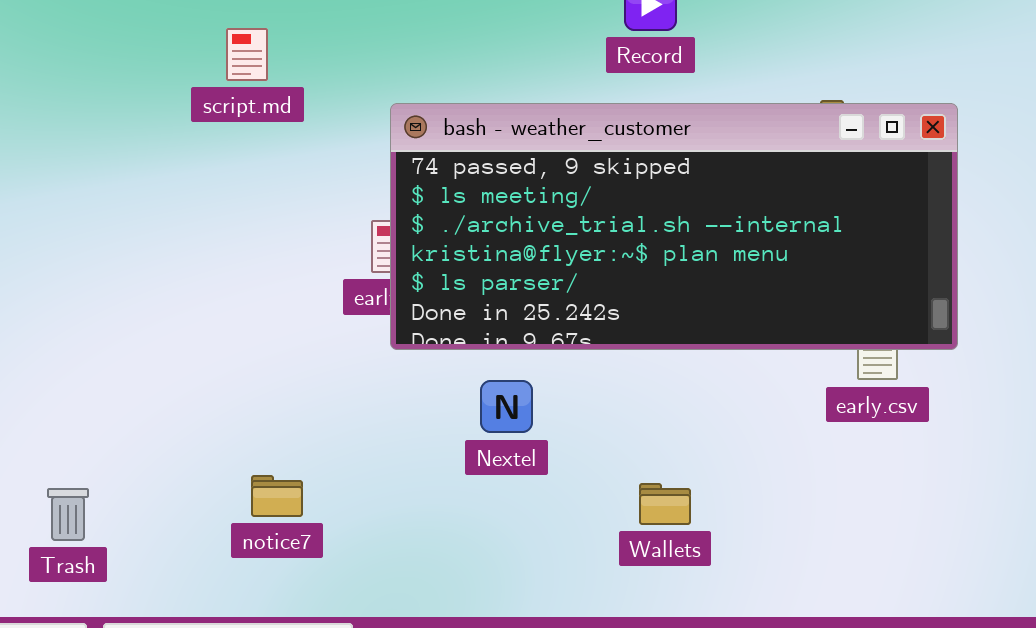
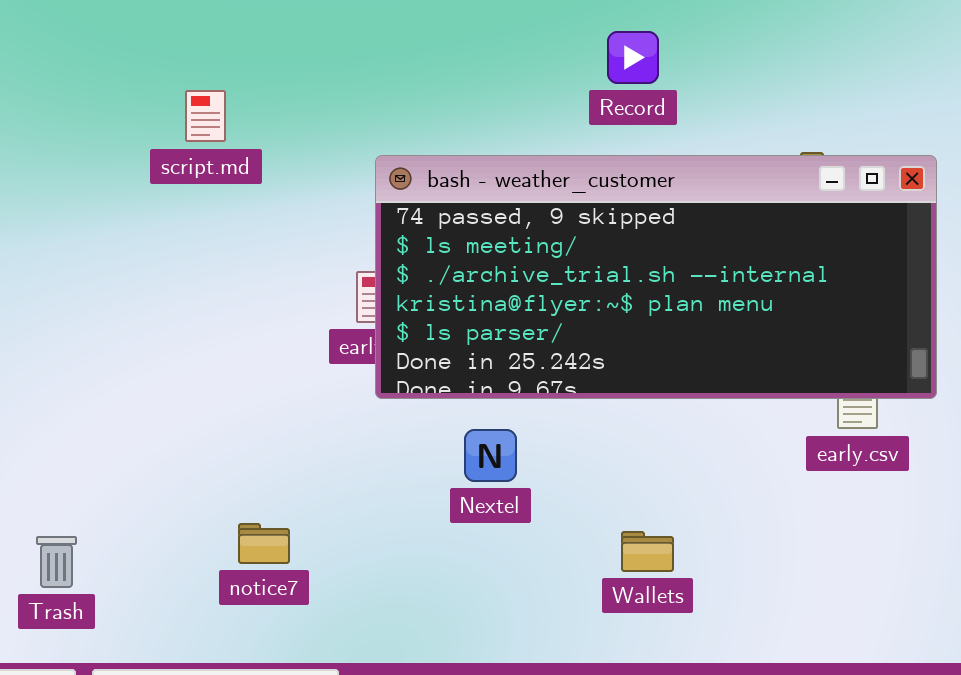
script.md: [226,28,268,81] -> [185,90,226,142], moved

